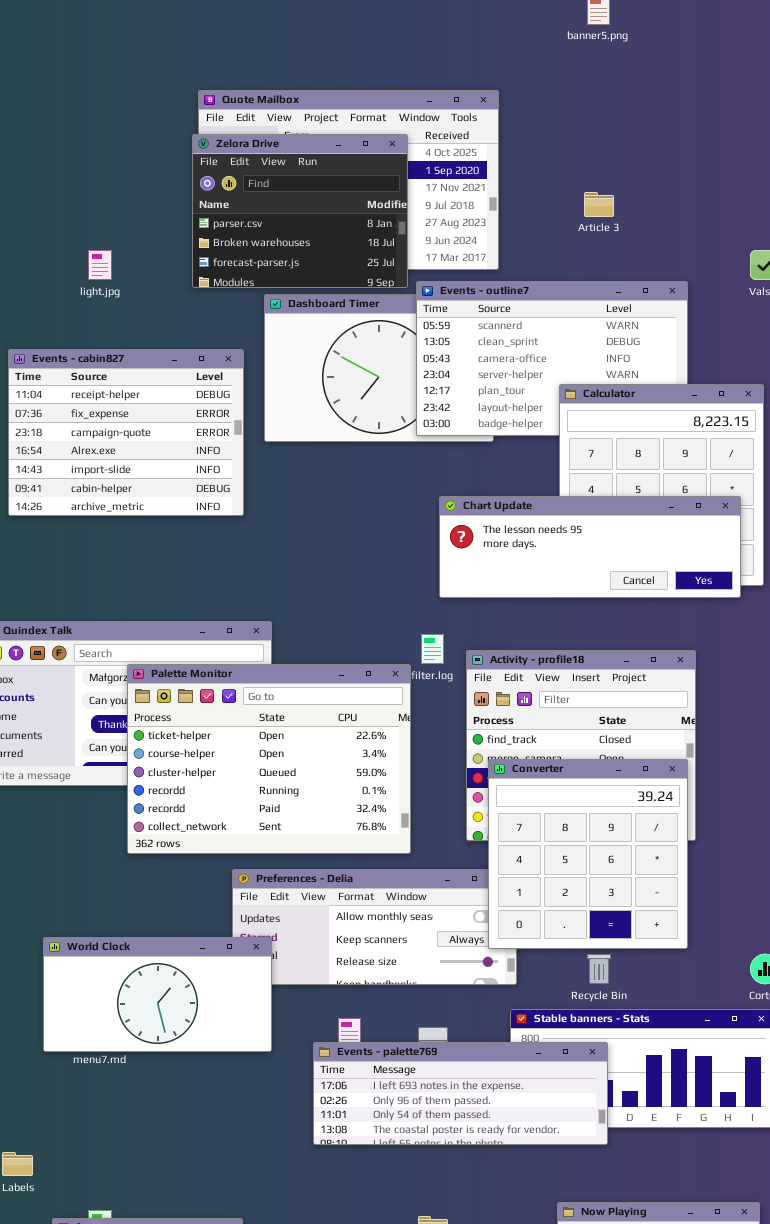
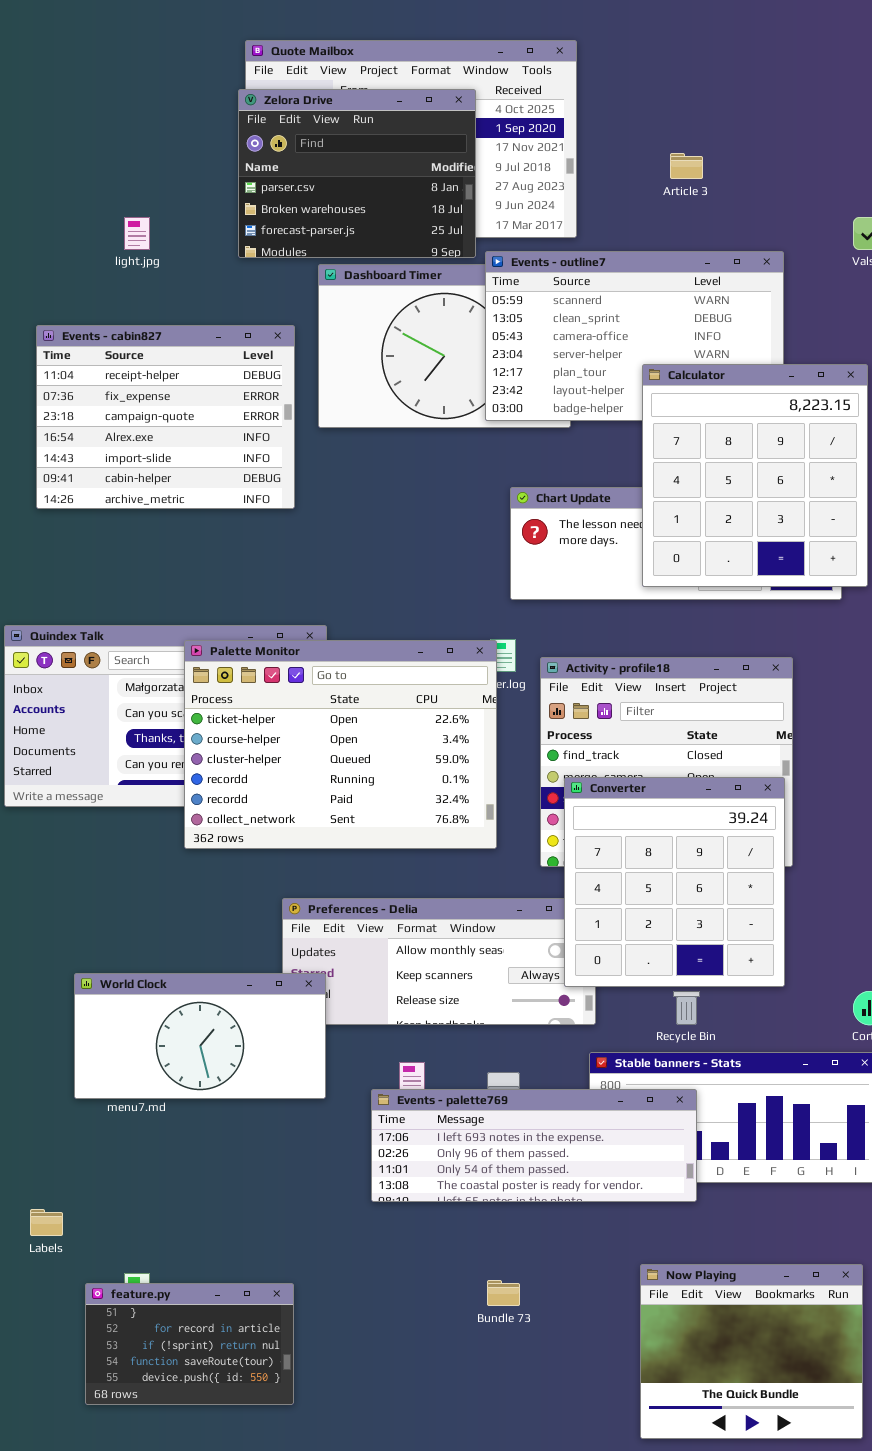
Calculator: [559,384,764,586] -> [642,364,868,587], raised
Palette Monitor: [127,664,411,854] -> [184,640,497,849], moved

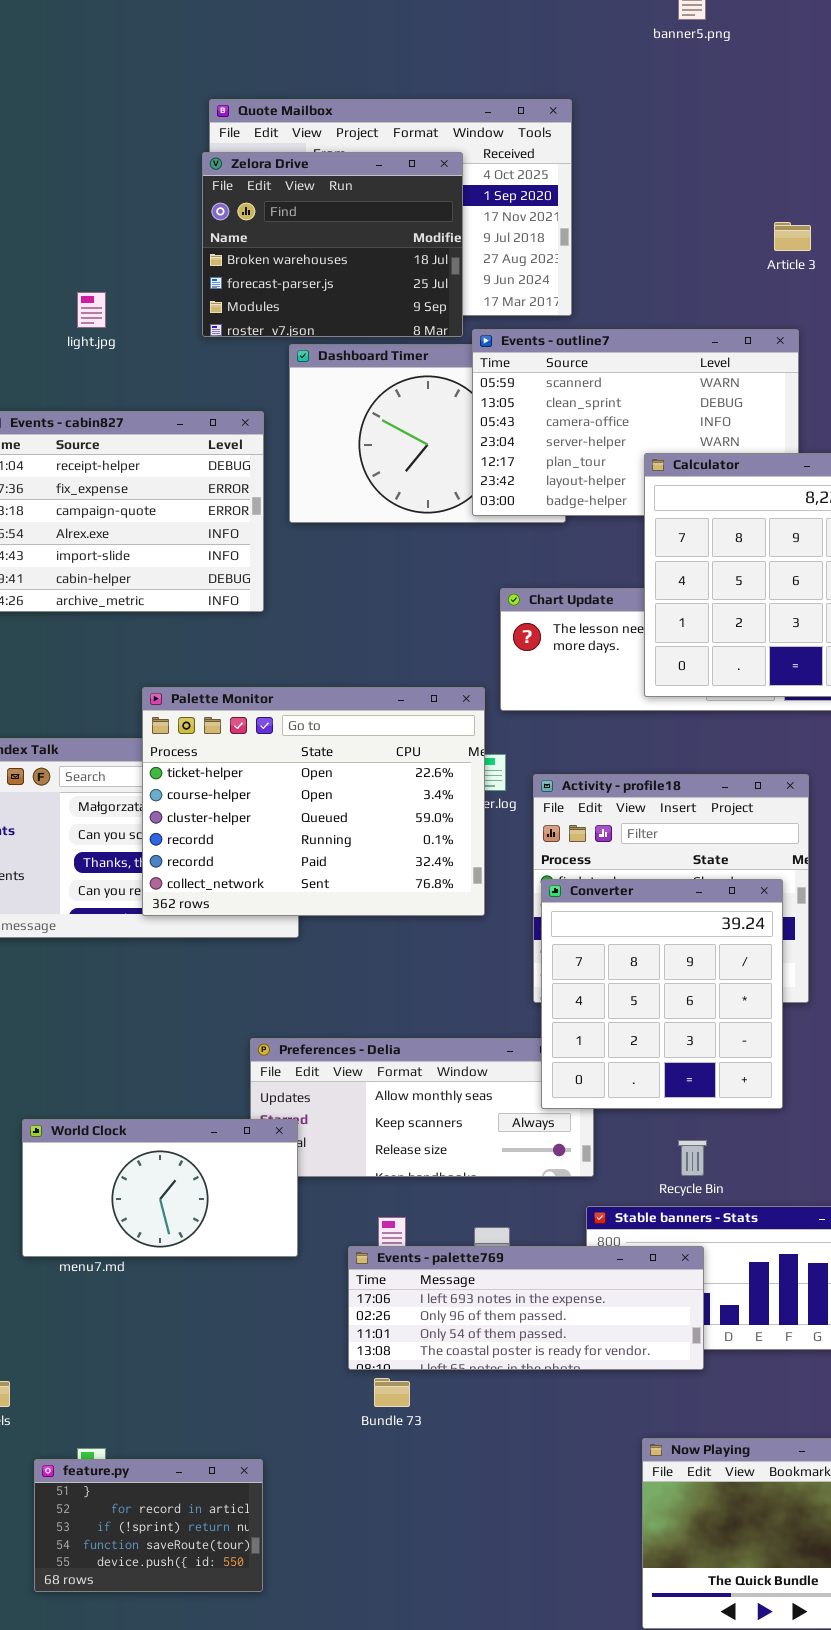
Zelora Drive: [238,89,476,258] -> [202,152,463,337], scrolled down 1 row
Article 3: [670,153,703,179] -> [774,222,811,251], moved
Palette Monitor: [184,640,497,849] -> [142,687,485,916], moved
Converter: [564,777,785,987] -> [541,879,783,1109], moved
Bundle 73: [487,1280,520,1306] -> [374,1378,410,1407], moved

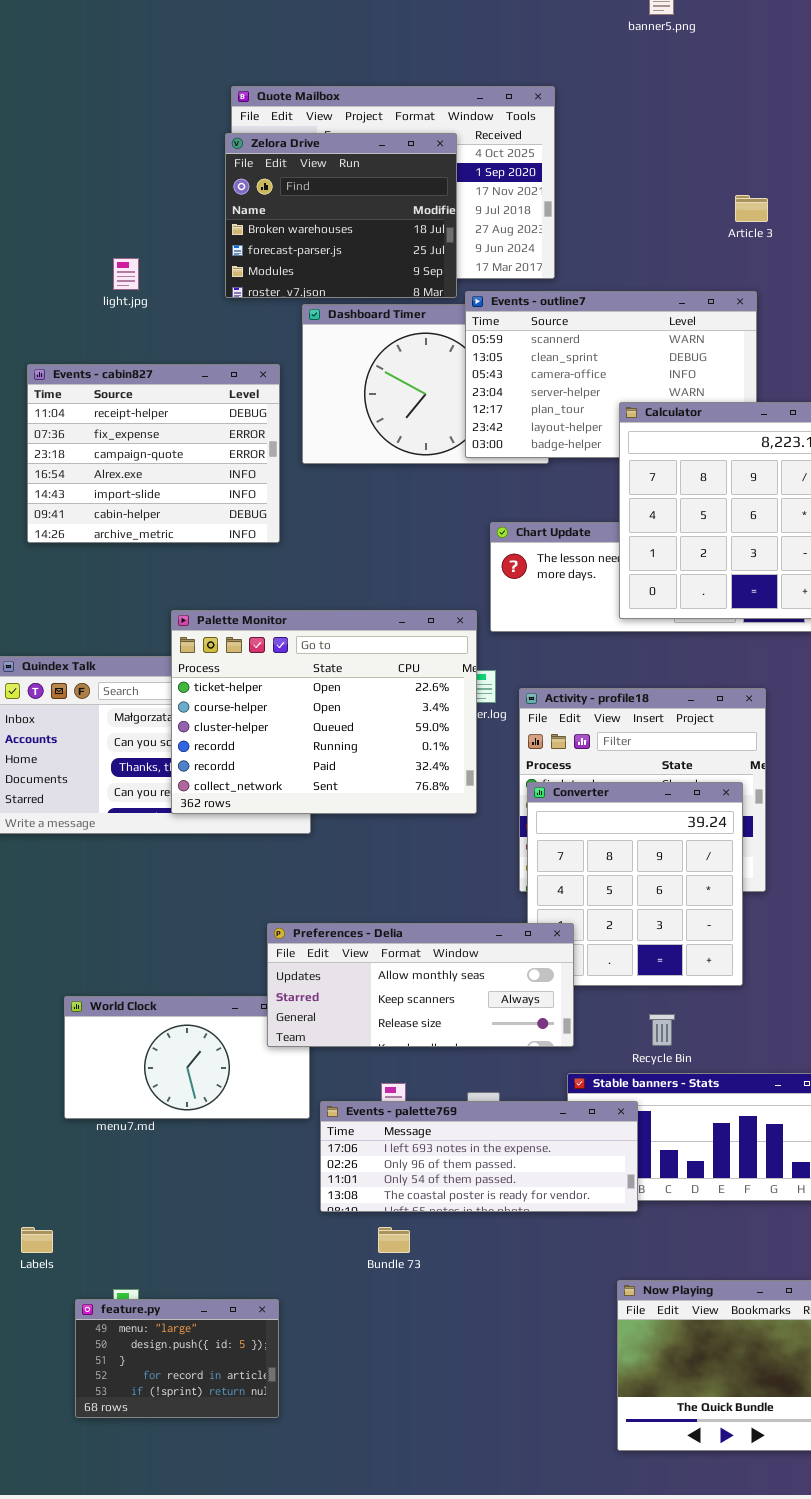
Preferences - Delia: [250,1038,594,1177] -> [267,923,574,1047], raised
Events - palette769: [348,1246,704,1370] -> [320,1101,638,1212], moved
feature.py: [34,1459,263,1592] -> [75,1299,279,1418], scrolled up 2 rows

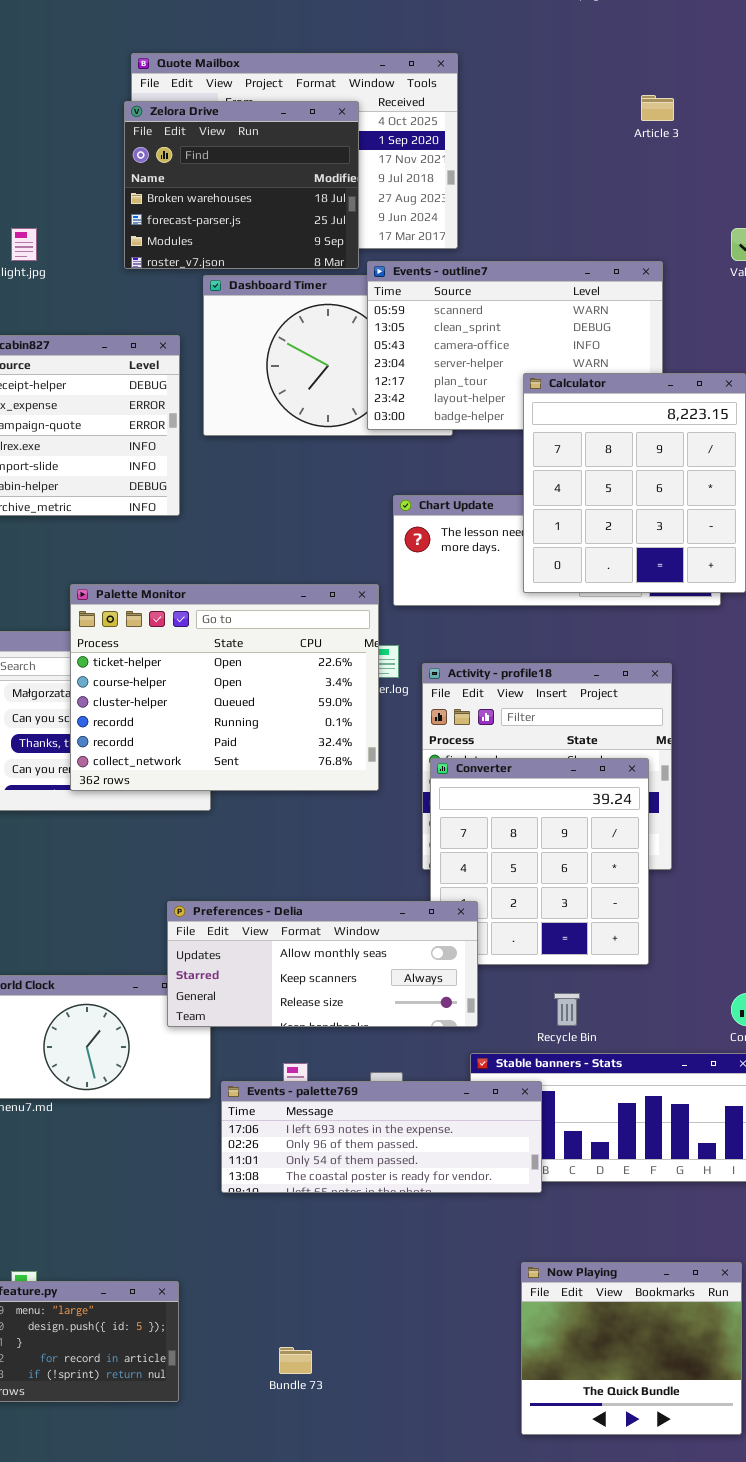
Article 3: [735,195,768,222] -> [641,95,674,121], moved
Bundle 73: [378,1227,410,1253] -> [279,1347,312,1374], moved

